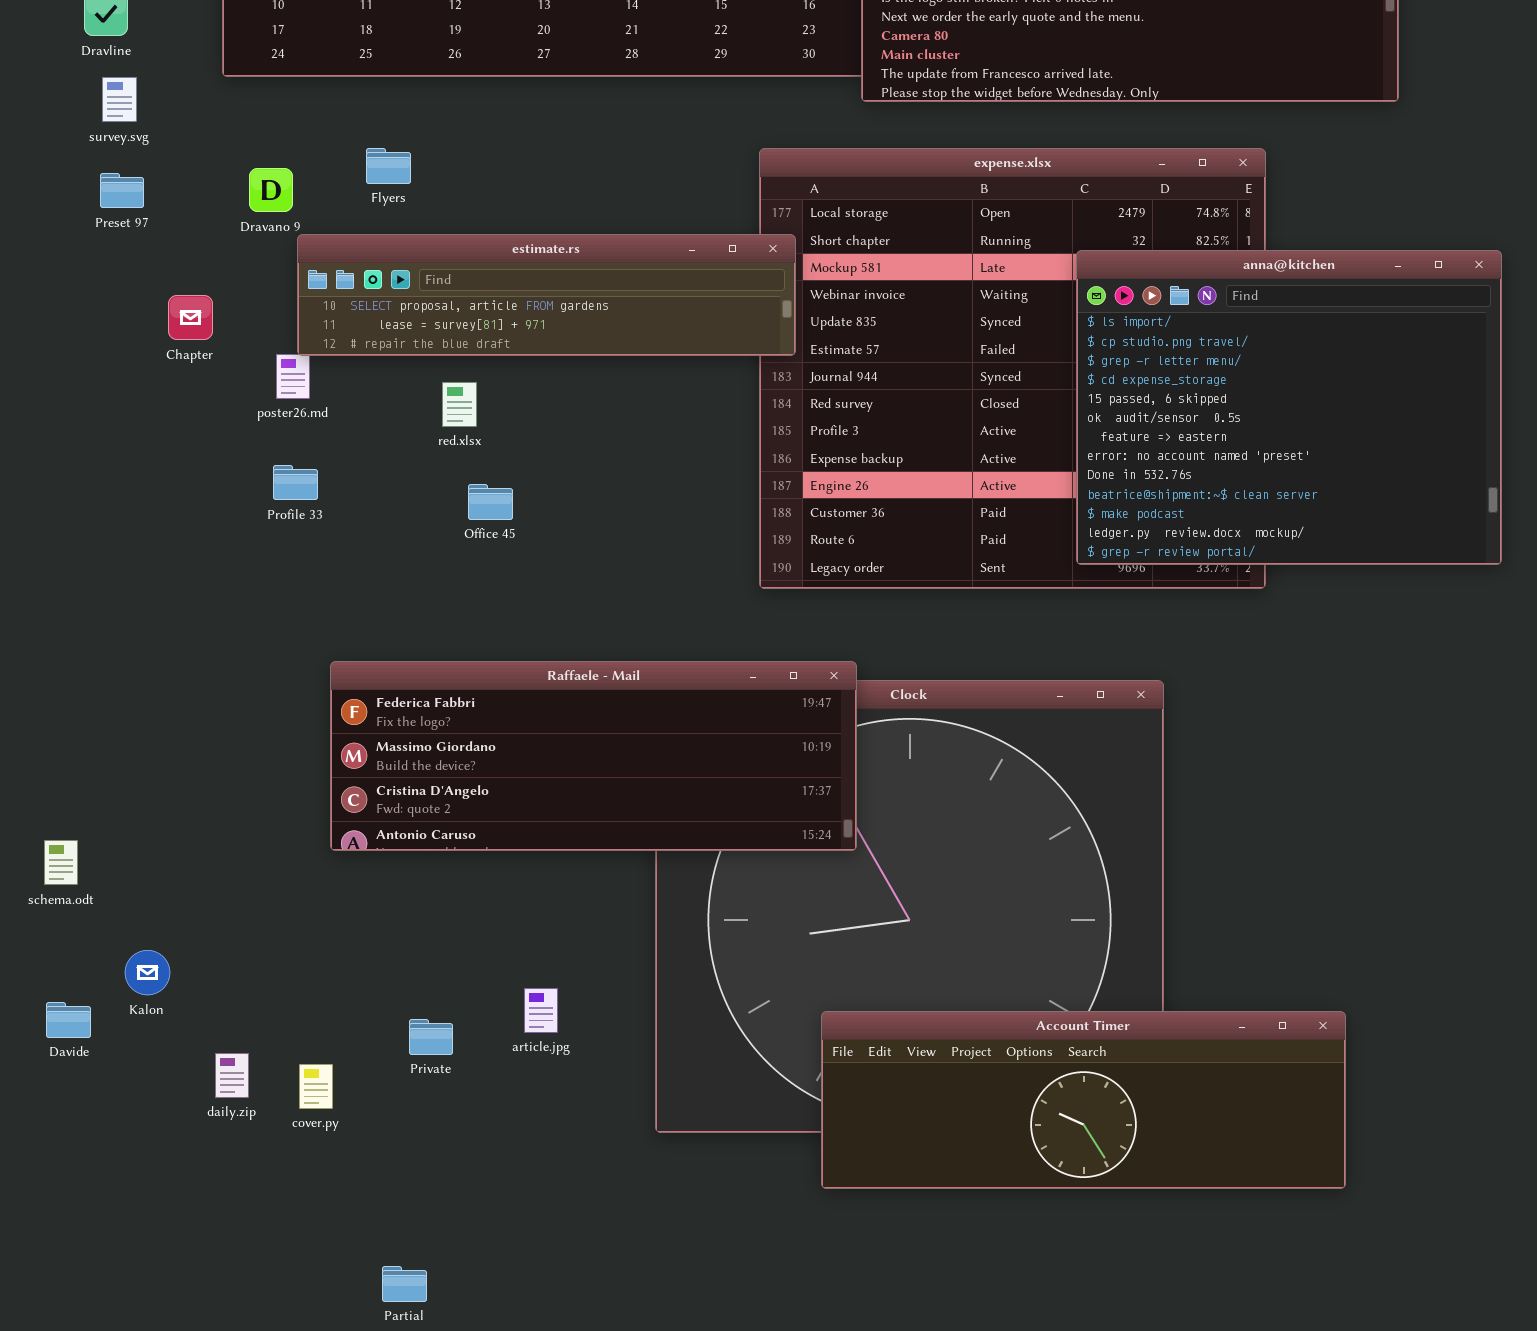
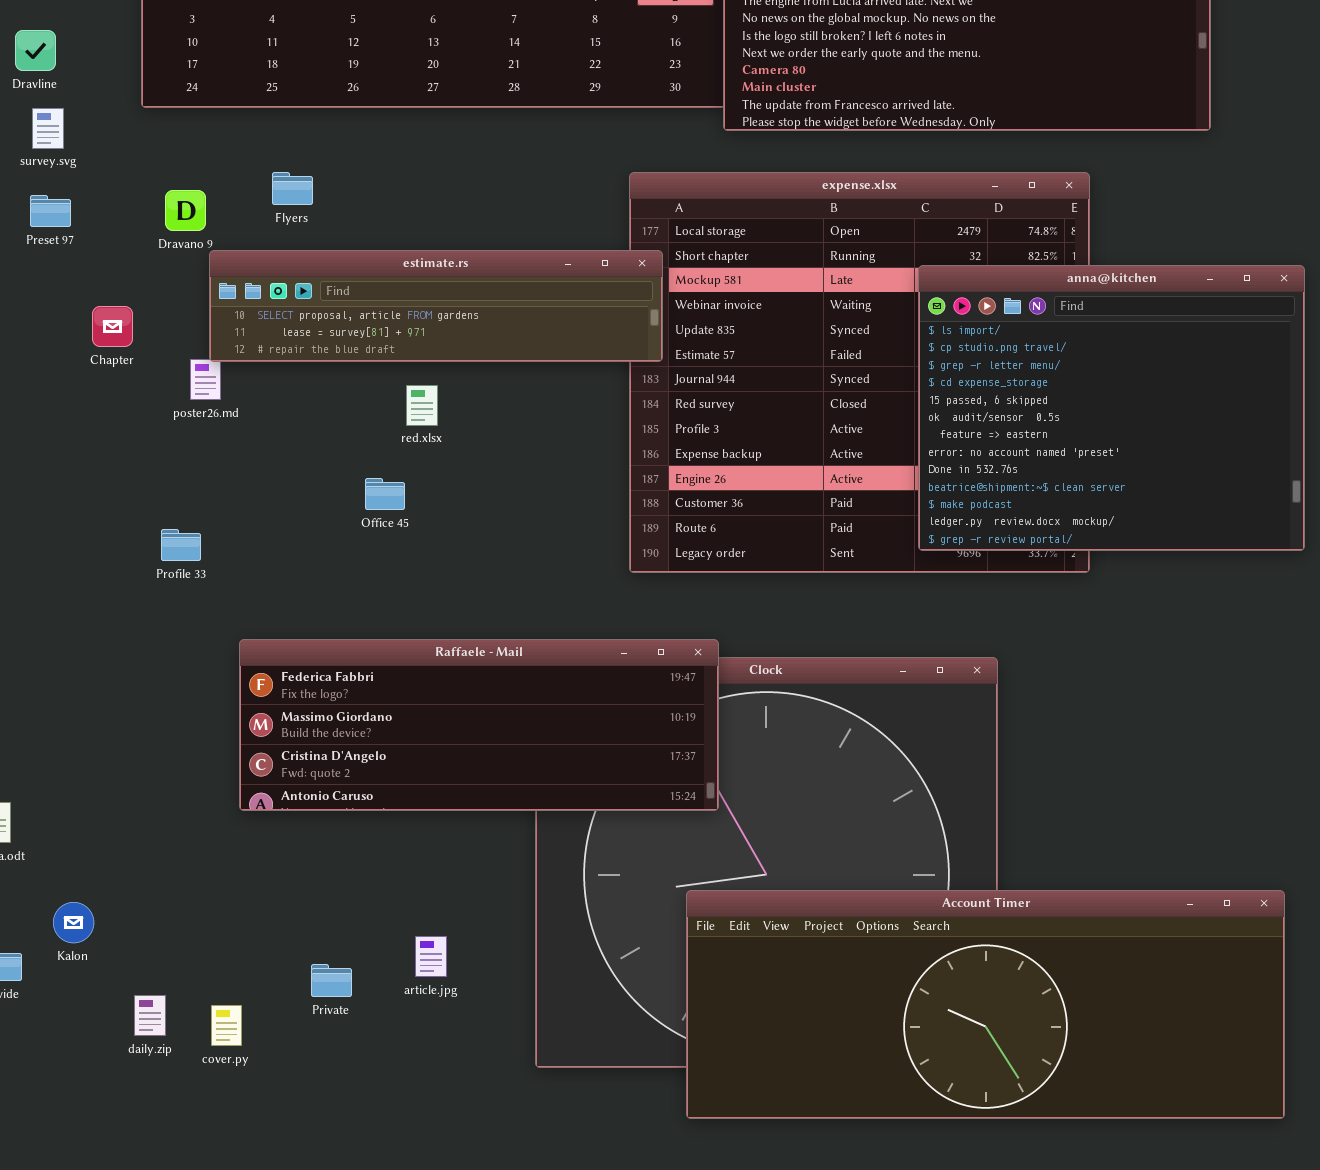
red.xlsx: [442,382,477,427] -> [406,385,438,426], moved
Profile 33: [273,465,318,500] -> [161,529,201,561], moved
Account Timer: [821,1011,1346,1189] -> [686,890,1285,1119], resized

